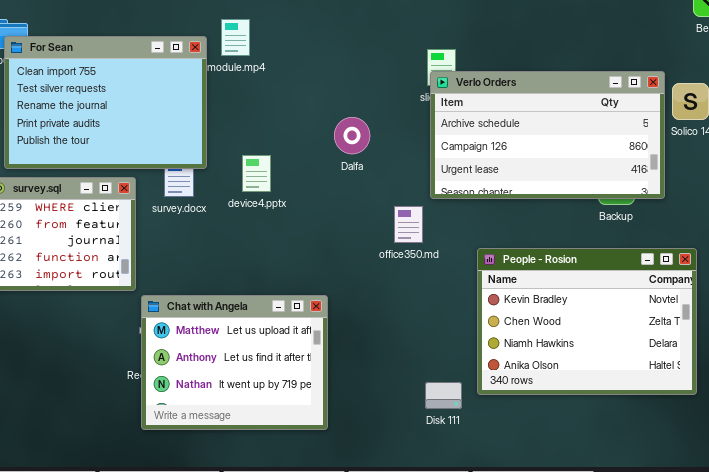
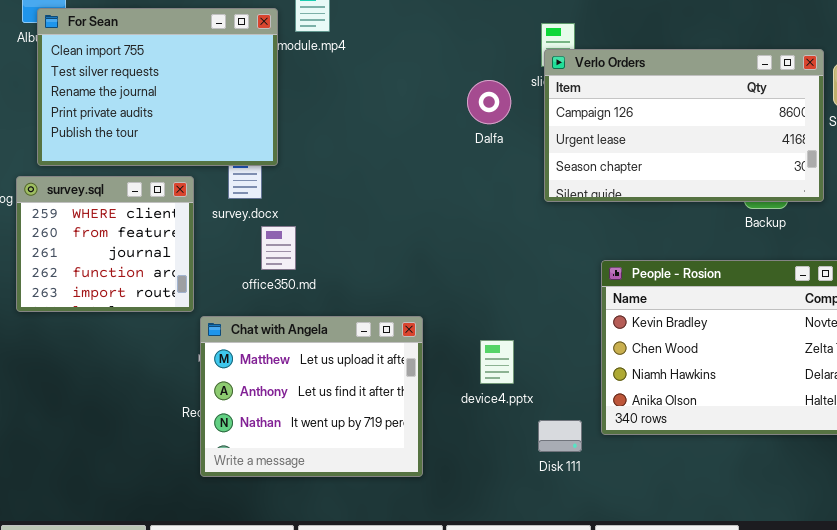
Verlo Orders: [430,71,665,199] -> [544,49,824,202], scrolled down 1 row
Dalfa: [334,117,370,154] -> [467,80,511,124], moved
device4.pptx: [242,155,271,192] -> [480,340,514,384], moved
office350.md: [394,206,423,243] -> [261,226,296,270], moved

